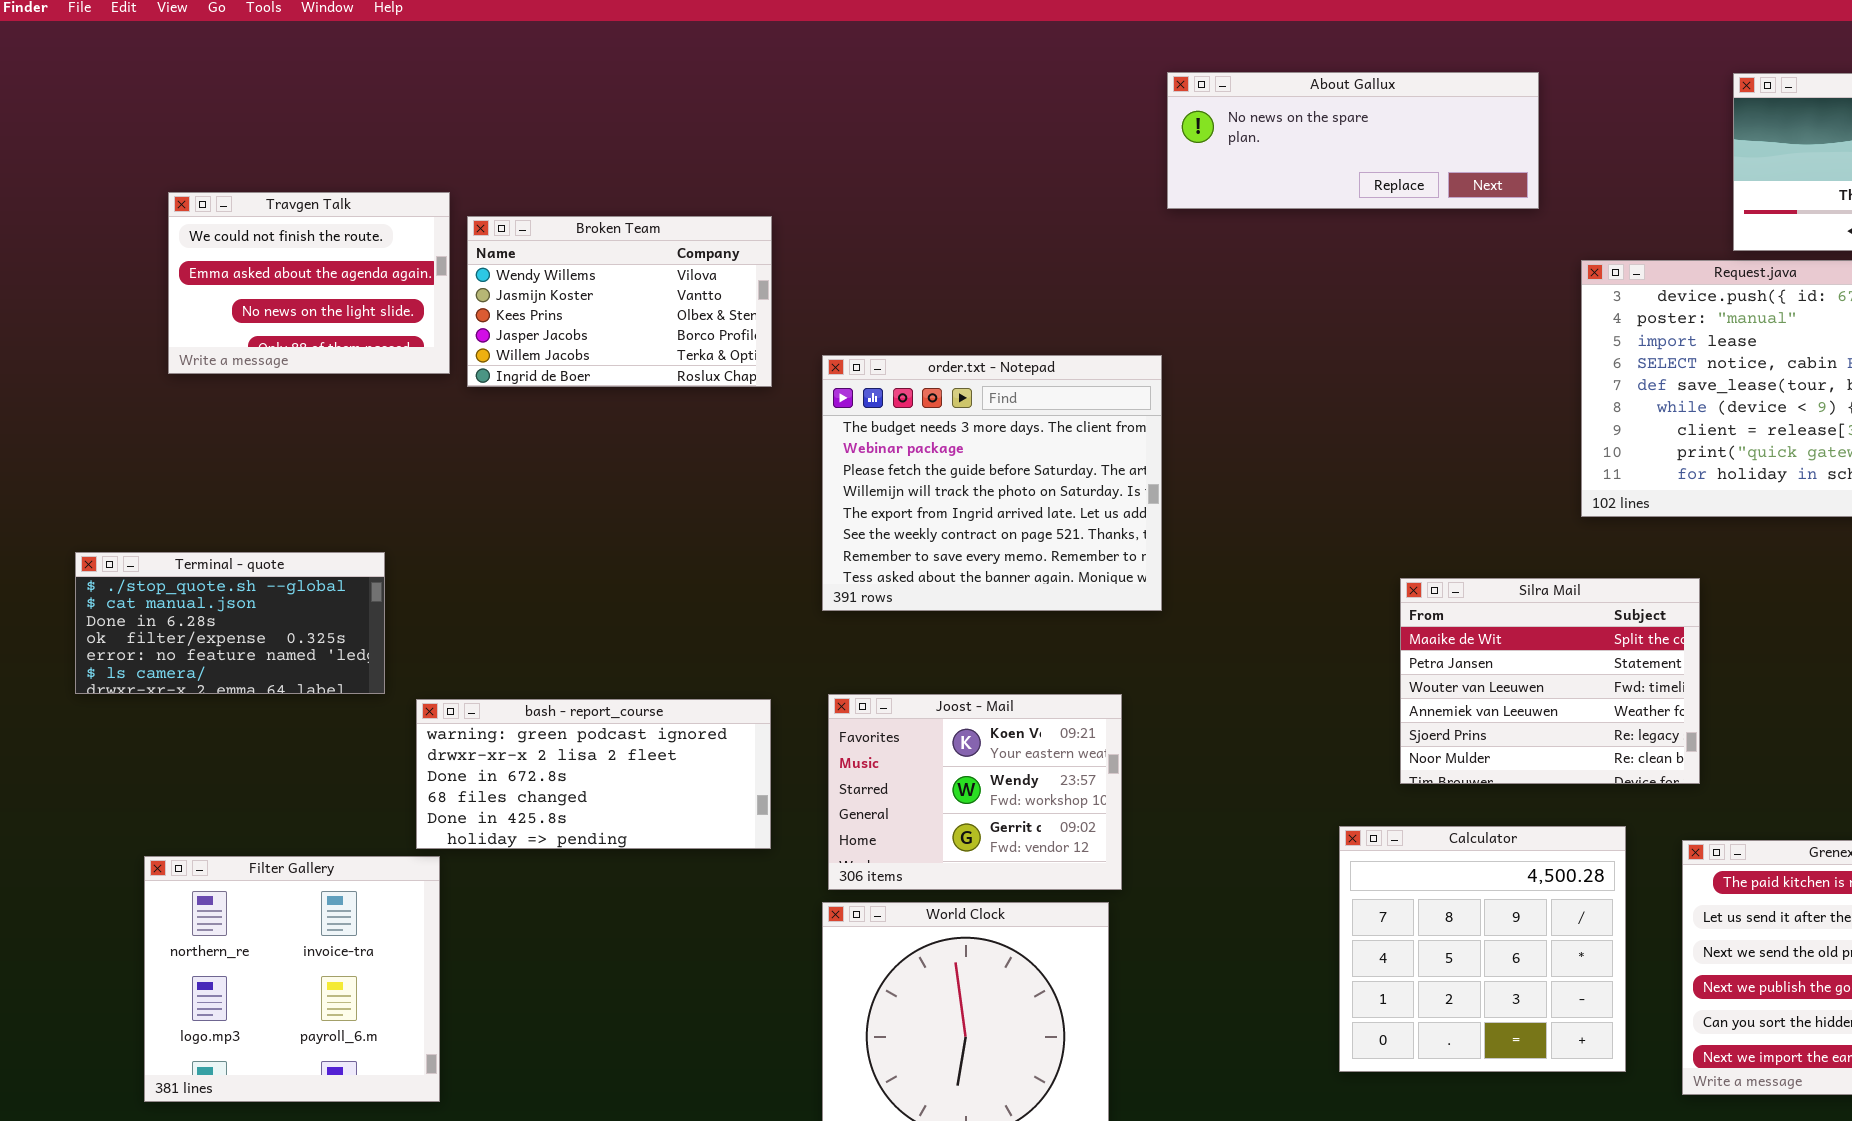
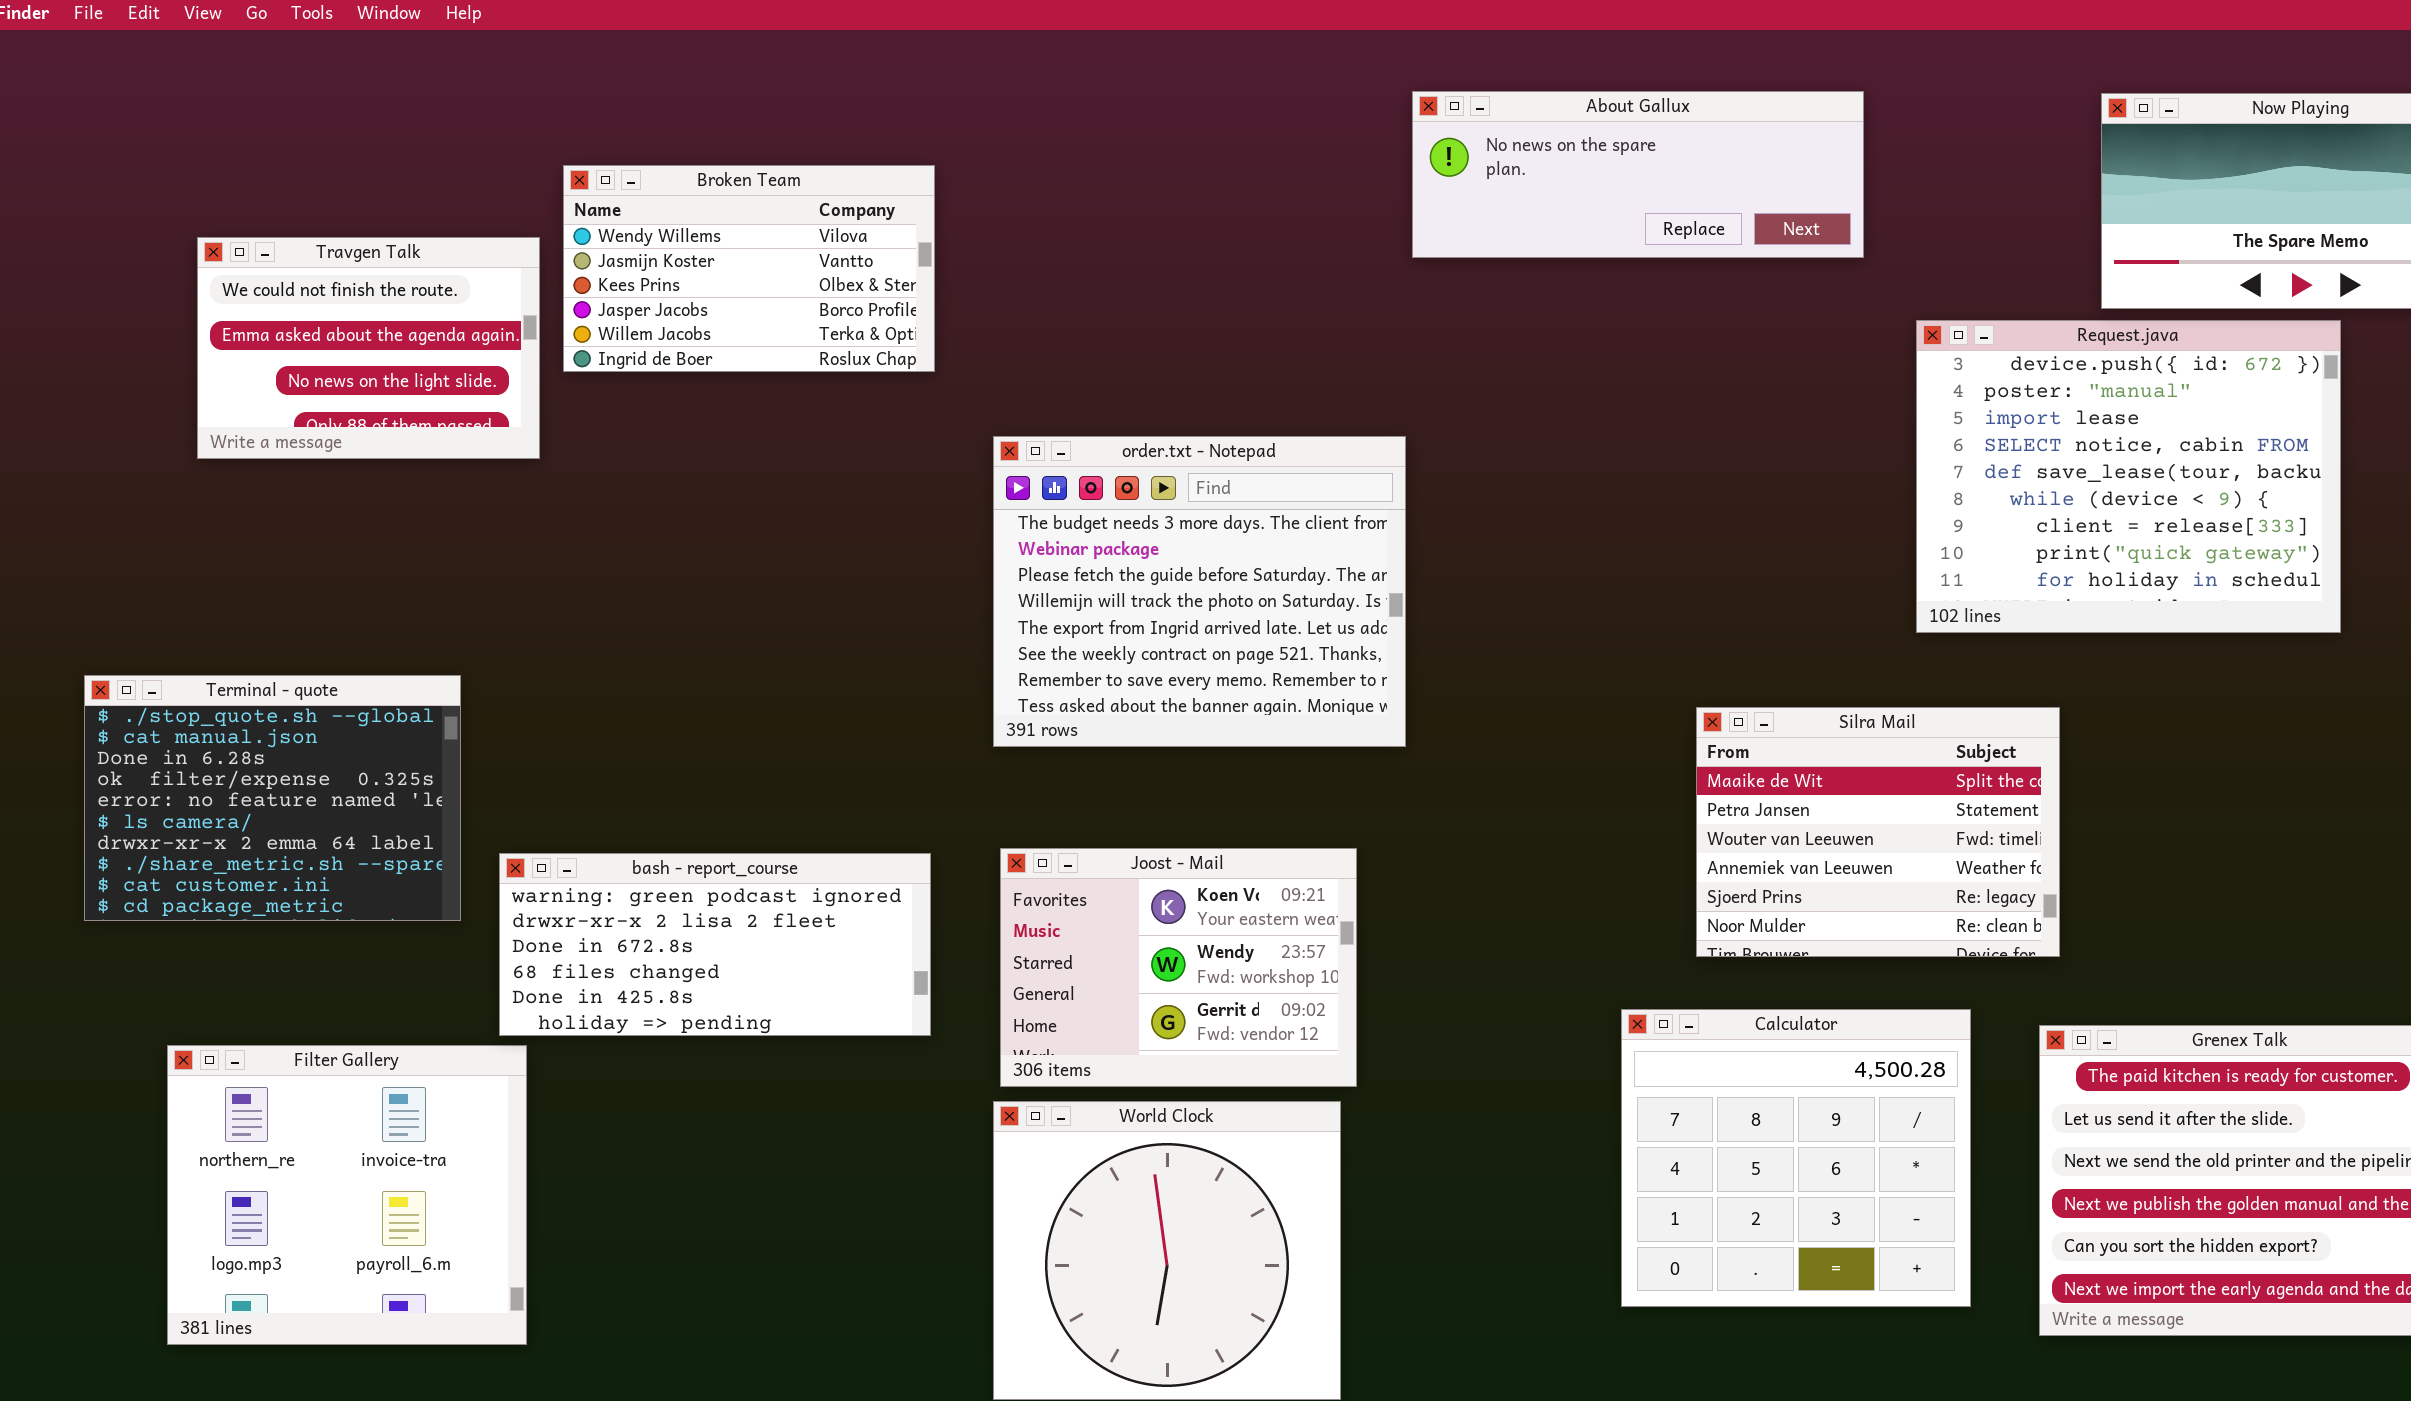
Broken Team: [467,216,772,387] -> [563,165,935,372], moved
Terminal - quote: [75,552,385,694] -> [84,675,461,921], resized

